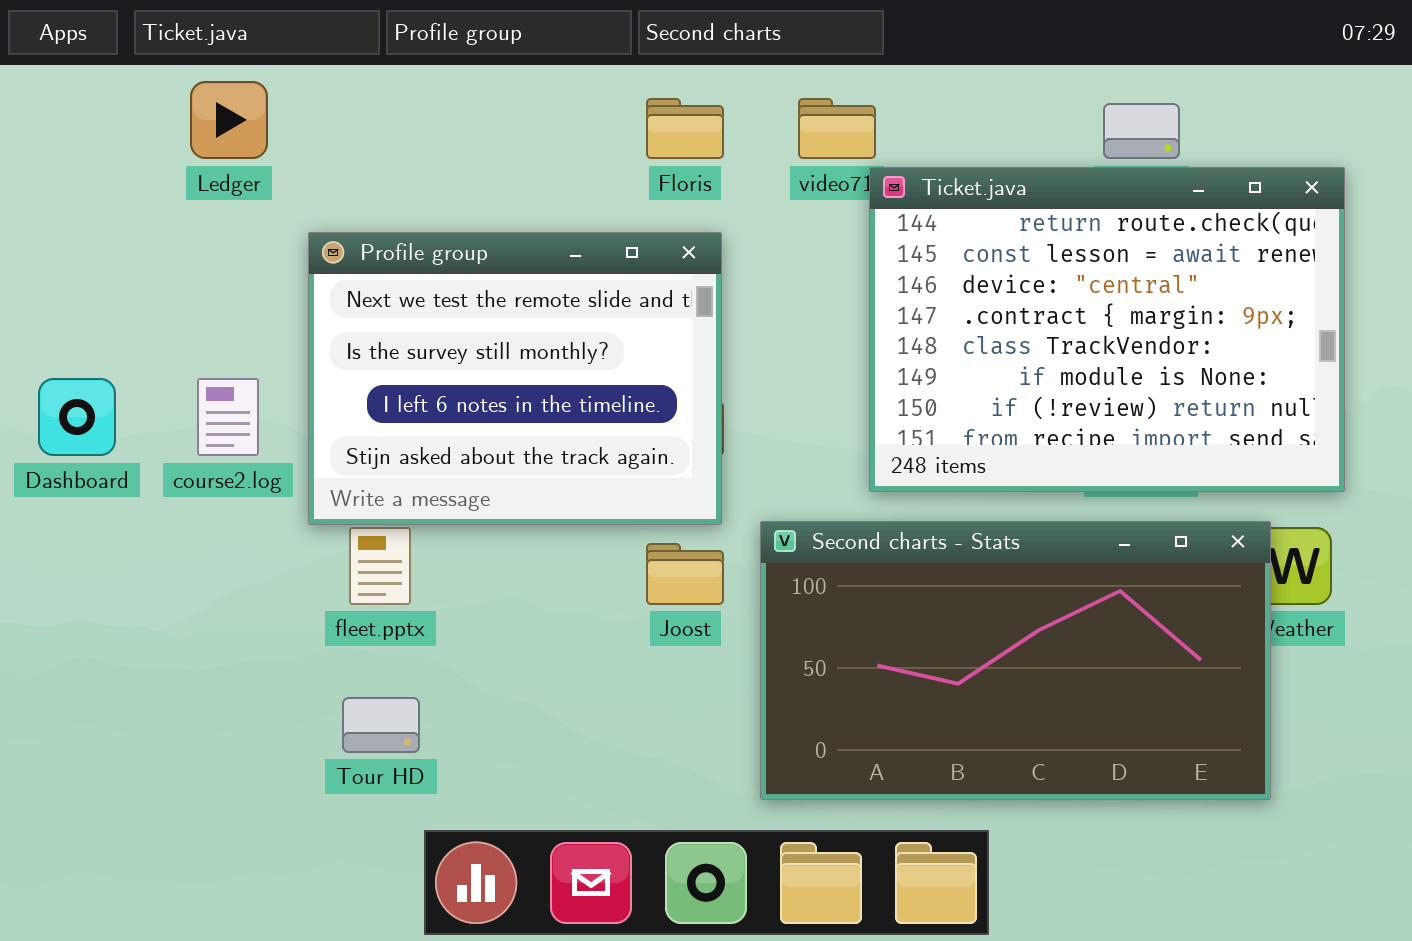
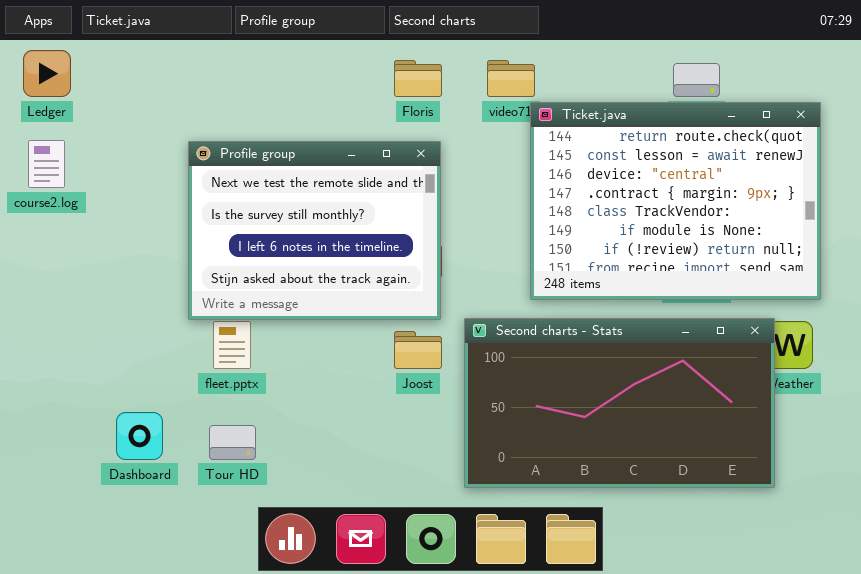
Ledger: [190,81,268,159] -> [23,50,71,97], moved
Dashboard: [38,378,116,456] -> [116,412,163,460], moved
course2.log: [197,378,259,456] -> [28,140,65,188], moved

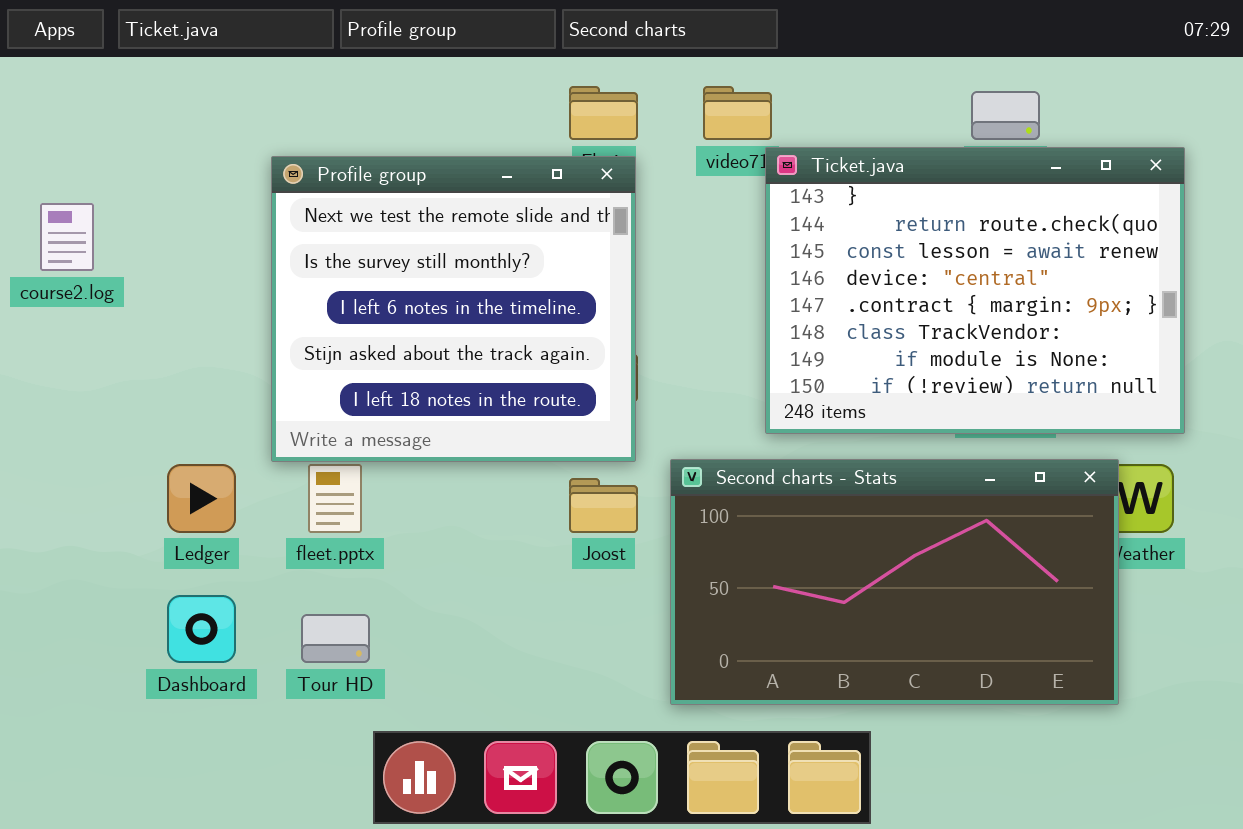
Ledger: [23,50,71,97] -> [167,464,236,533], moved
Ticket.java: [530,102,821,300] -> [765,147,1185,434], scrolled up 1 row
Profile group: [188,141,441,320] -> [271,156,636,462], resized

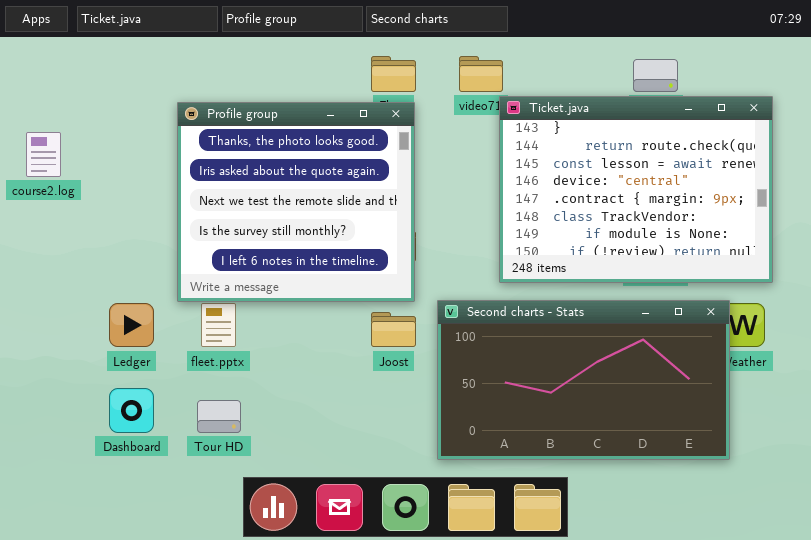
Profile group: [271,156,636,462] -> [177,102,415,302], scrolled up 2 rows

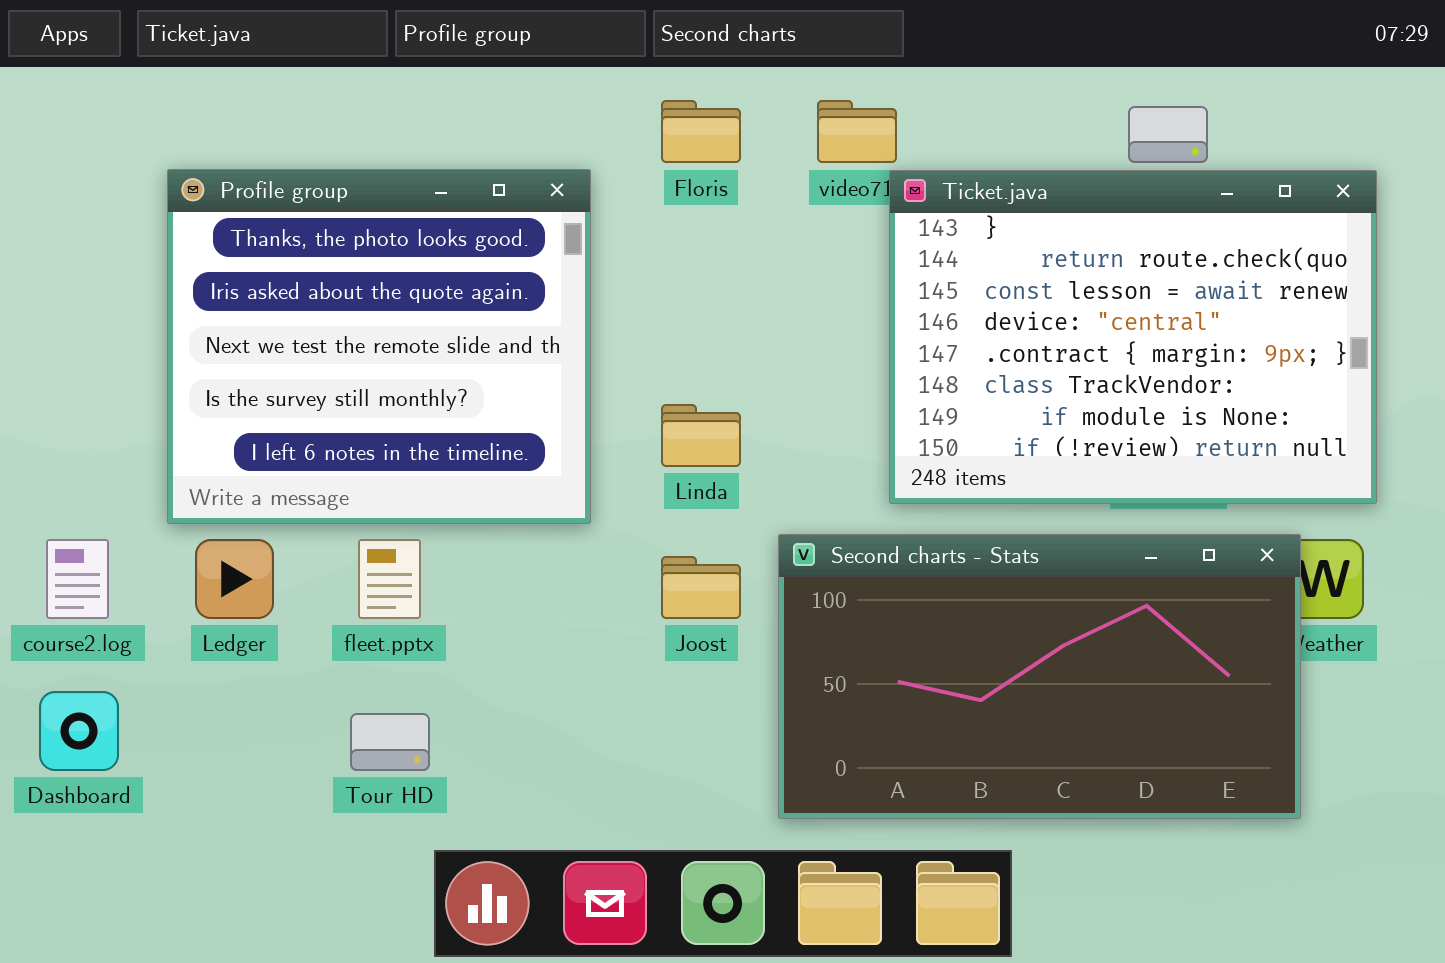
Profile group: [177,102,415,302] -> [167,169,591,524], moved
course2.log: [26,132,61,177] -> [46,539,109,619], moved
Dashboard: [109,388,154,433] -> [39,691,119,771], moved

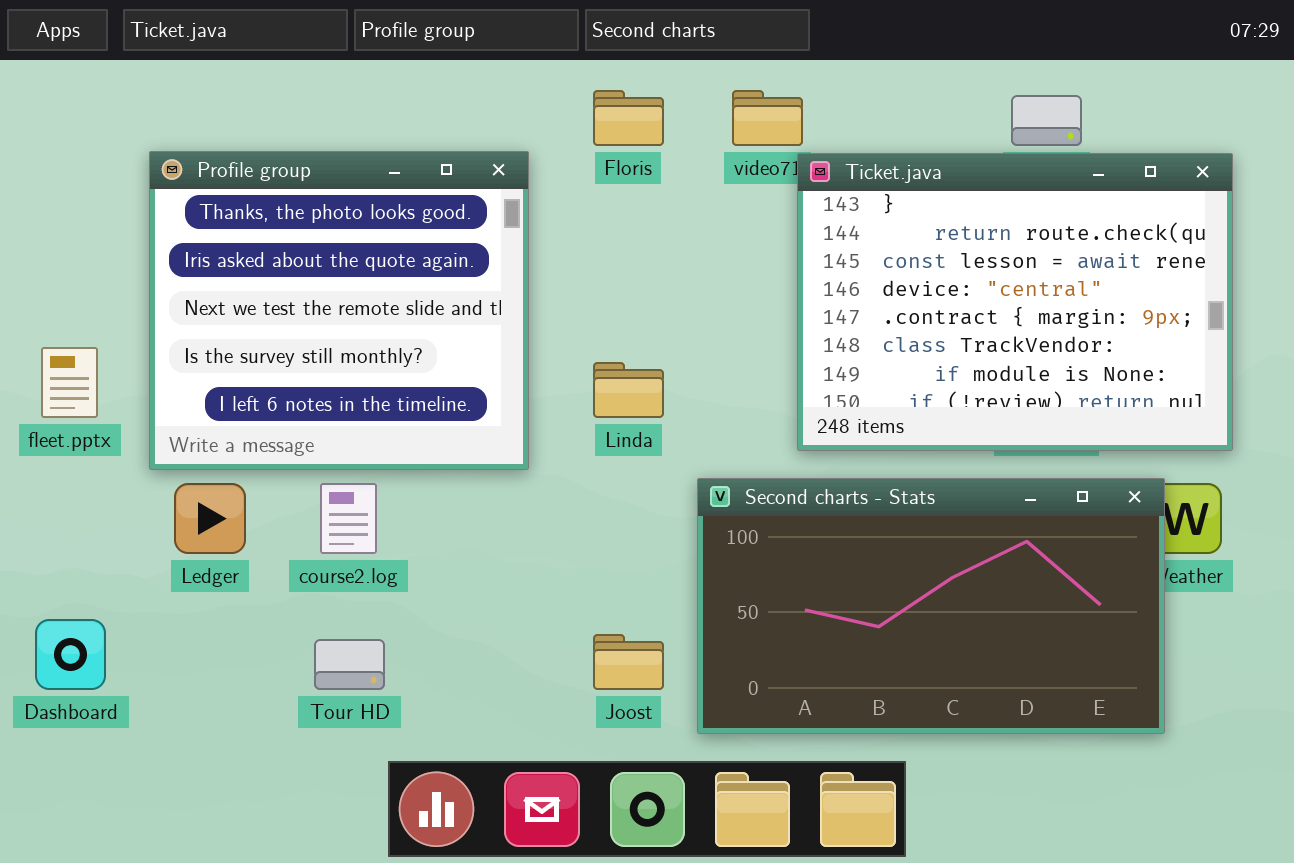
course2.log: [46,539,109,619] -> [320,483,377,554], moved
fleet.pptx: [358,539,421,619] -> [41,347,98,418], moved
Joost: [661,556,741,619] -> [593,634,664,690], moved

